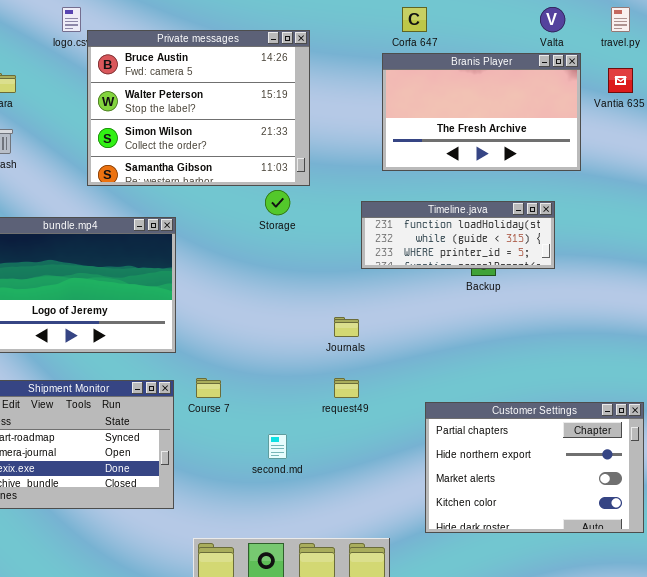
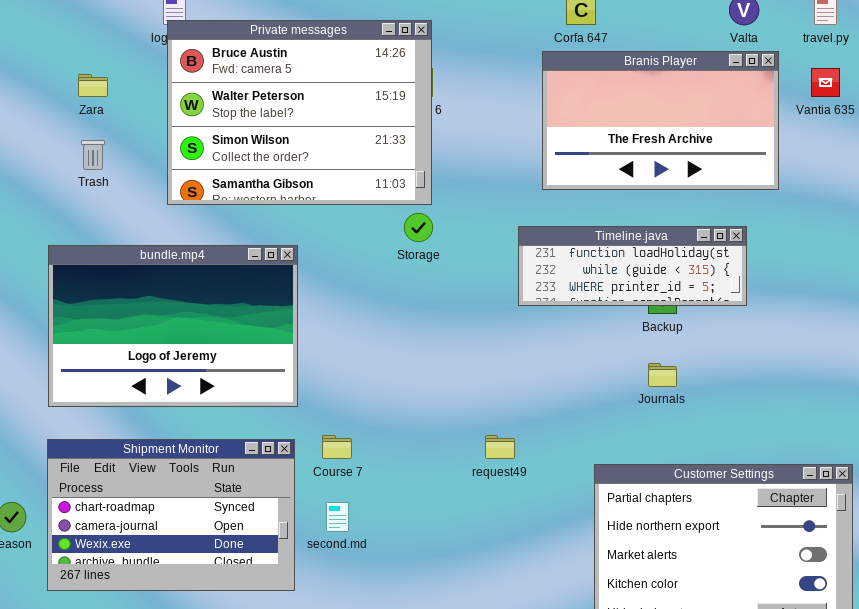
Private messages: [87,30,310,186] -> [167,20,432,205], moved
Journals: [334,317,359,337] -> [648,363,677,387], moved
second.md: [268,434,287,459] -> [326,502,349,532], moved

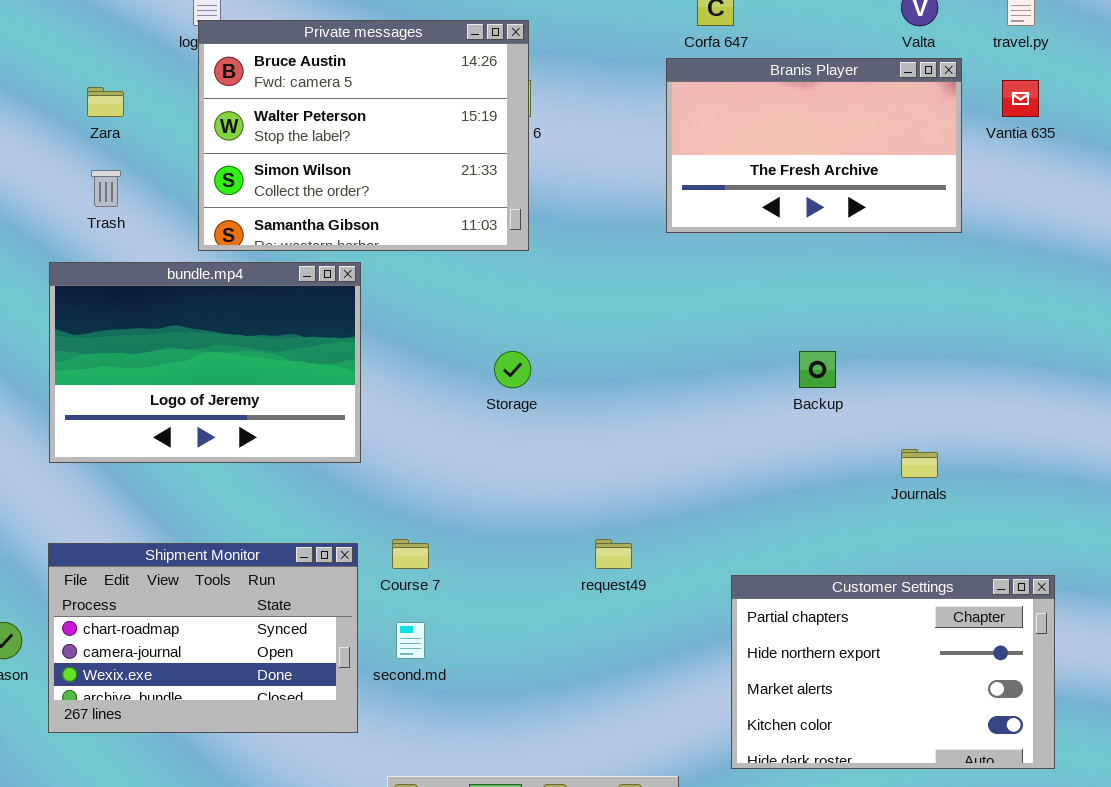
Storage: [404,213,433,242] -> [494,351,531,388], moved
Timeline.java: [518,226,747,306] -> none, closed
bundle.mp4: [48,245,298,407] -> [49,262,361,463], moved
Journals: [648,363,677,387] -> [901,449,938,478], moved

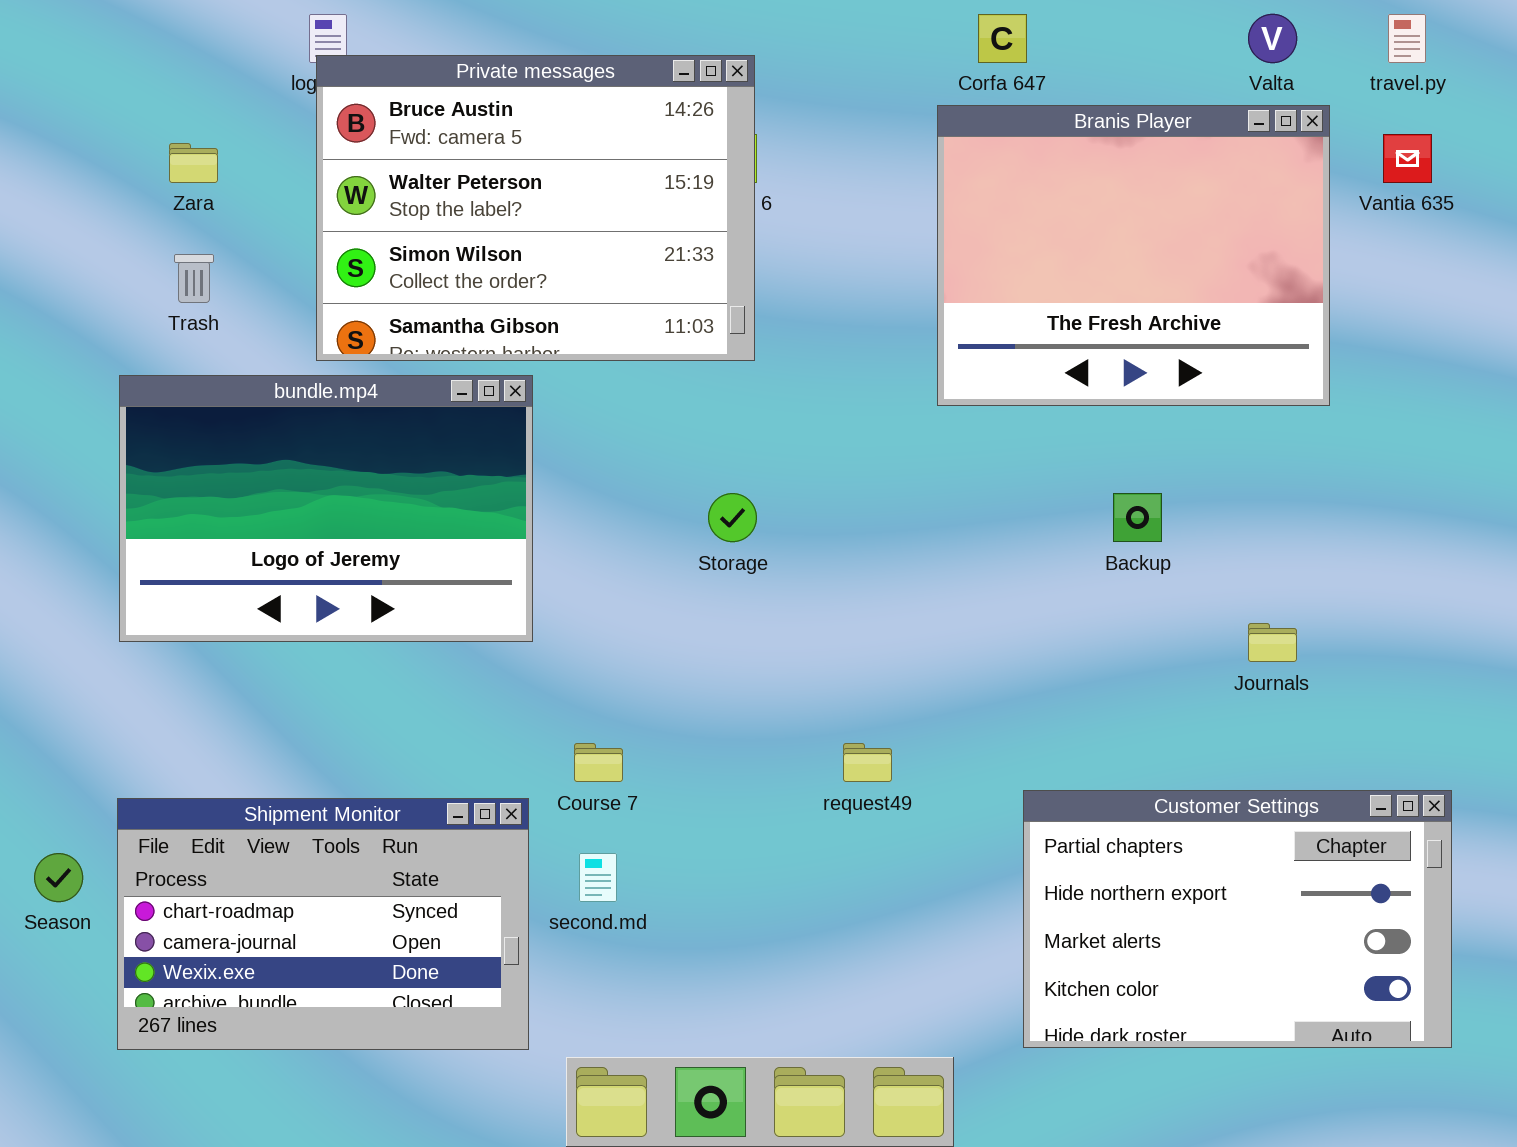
Branis Player: [666,58,962,233] -> [937,105,1330,406], resized
Shipment Monitor: [48,543,358,733] -> [117,798,529,1050], moved

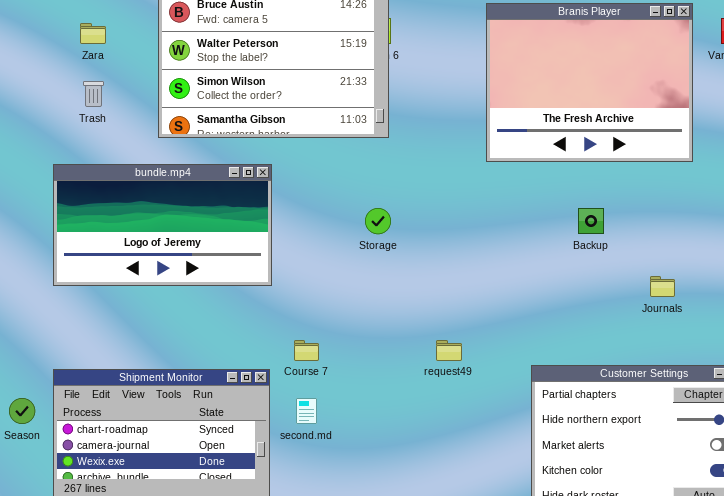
bundle.mp4: [119,375,533,642] -> [53,164,272,286], resized

